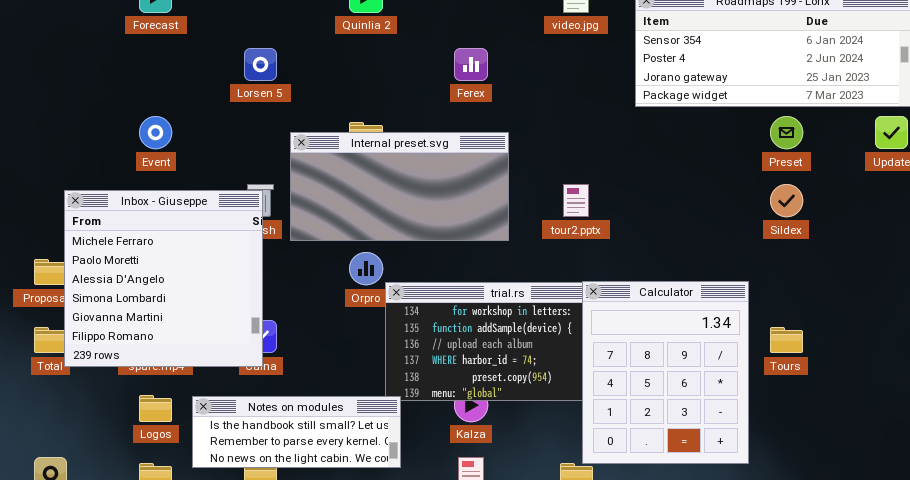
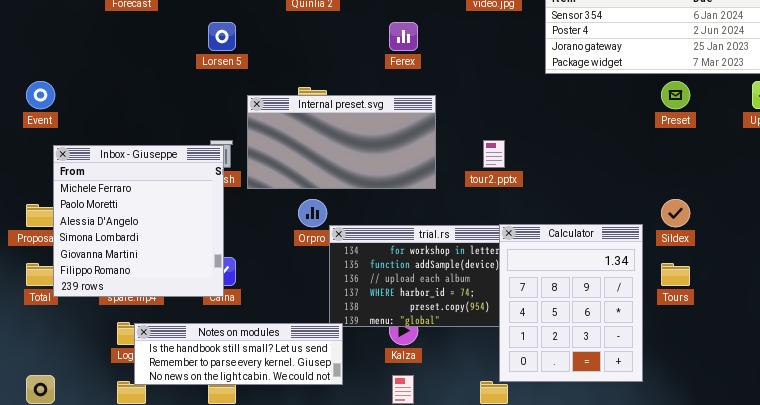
Event: [139,116,172,149] -> [26,81,55,109], moved
Sildex: [770,184,803,217] -> [661,199,690,227], moved
Notes on modules: [192,396,401,468] -> [134,323,343,385], resized

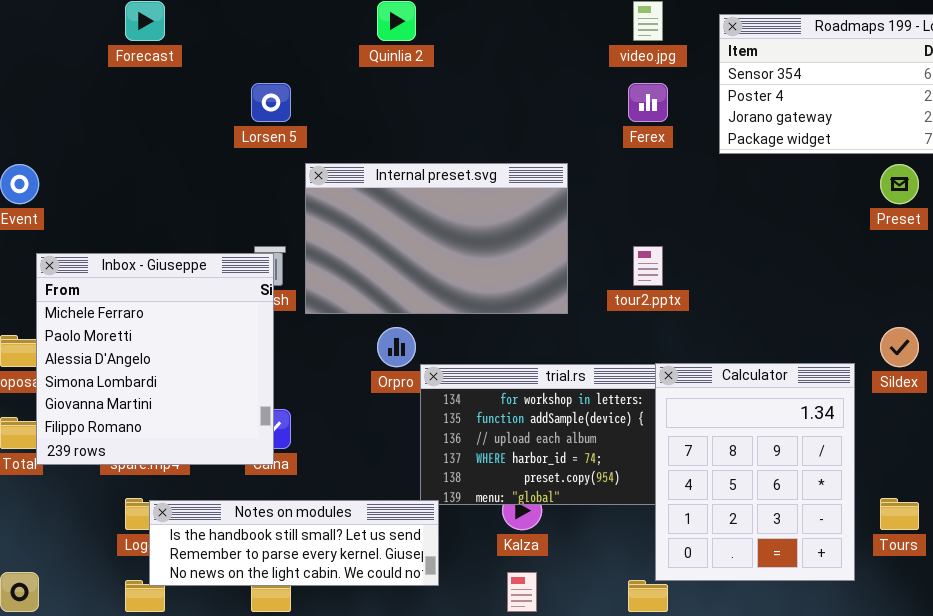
Ferex: [389,22,418,51] -> [628,83,668,122], moved
Internal preset.svg: [247,95,436,189] -> [305,163,568,314], resized
Tours: [661,263,690,286] -> [880,498,919,530], moved

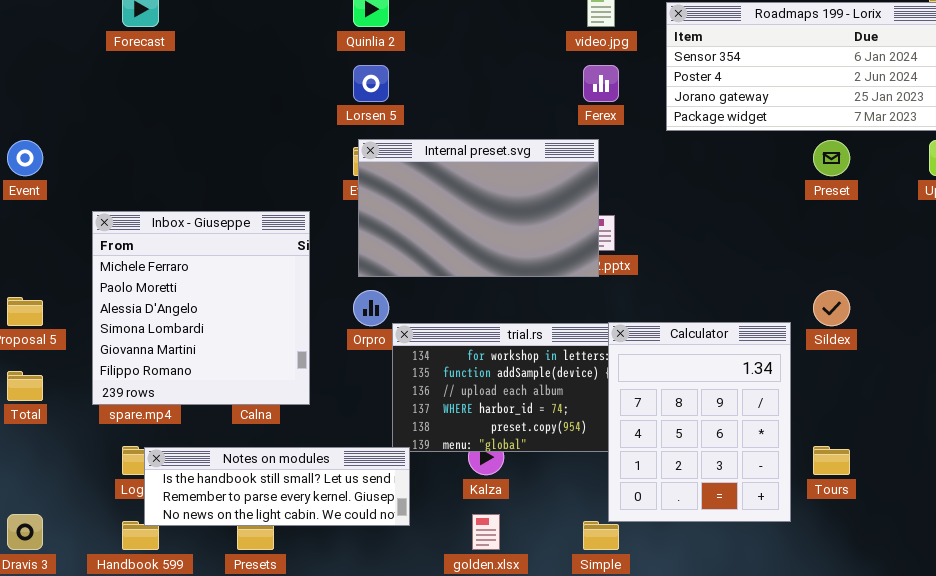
Lorsen 5: [251,83,291,122] -> [353,65,389,102], moved
Internal preset.svg: [305,163,568,314] -> [358,139,599,277], moved
Inbox - Giuseppe: [36,253,274,465] -> [92,211,310,405], moved

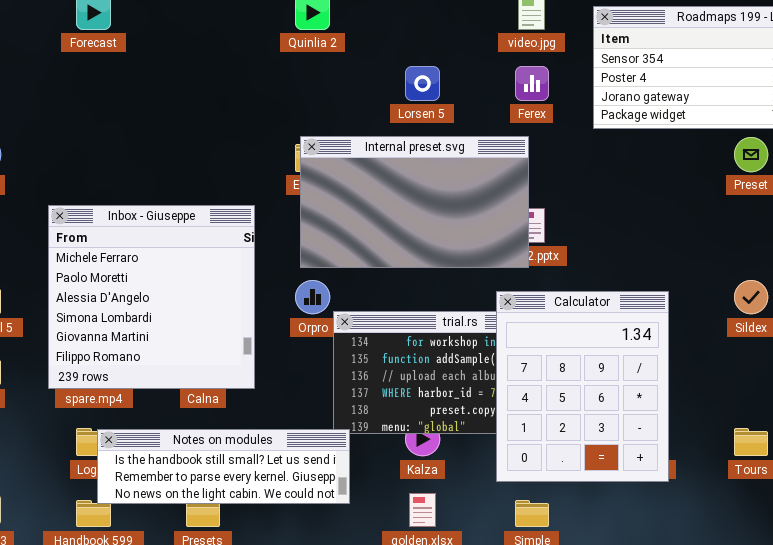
Lorsen 5: [353,65,389,102] -> [405,66,440,101], moved
Calculator: [608,322,791,522] -> [496,291,669,482], moved

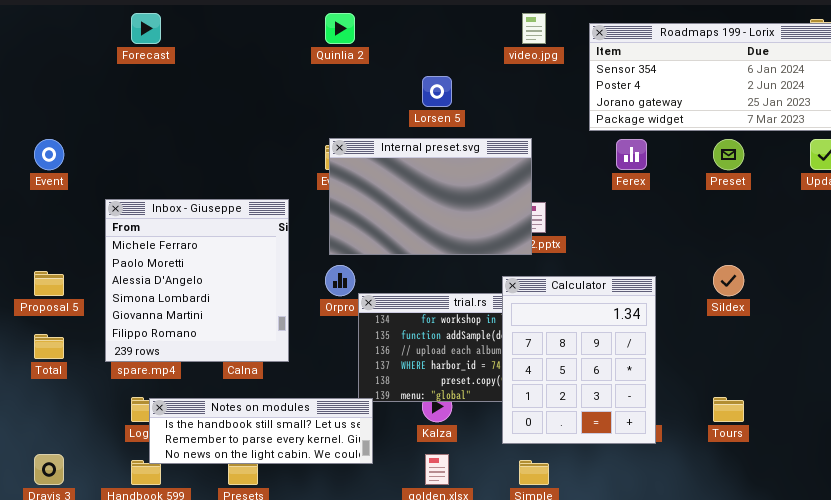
Ferex: [515,66,549,101] -> [616,139,647,170], moved

